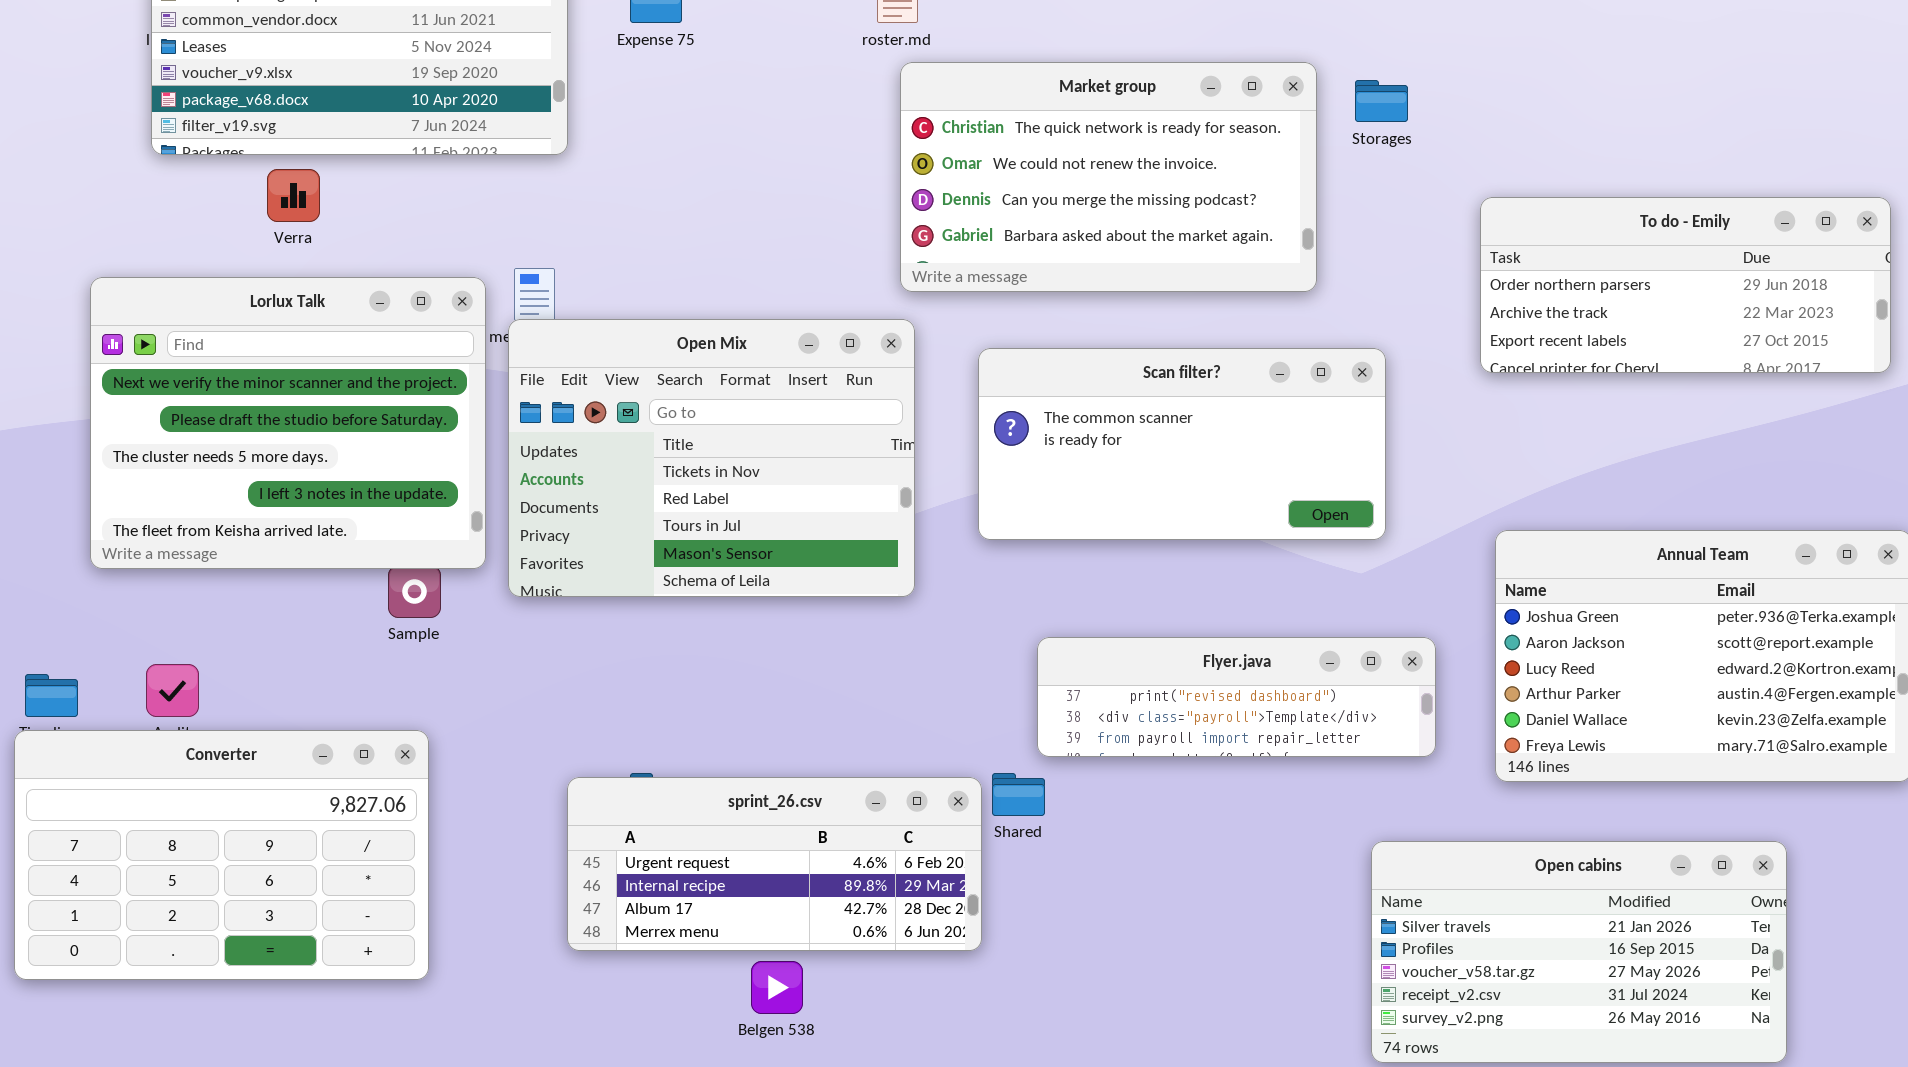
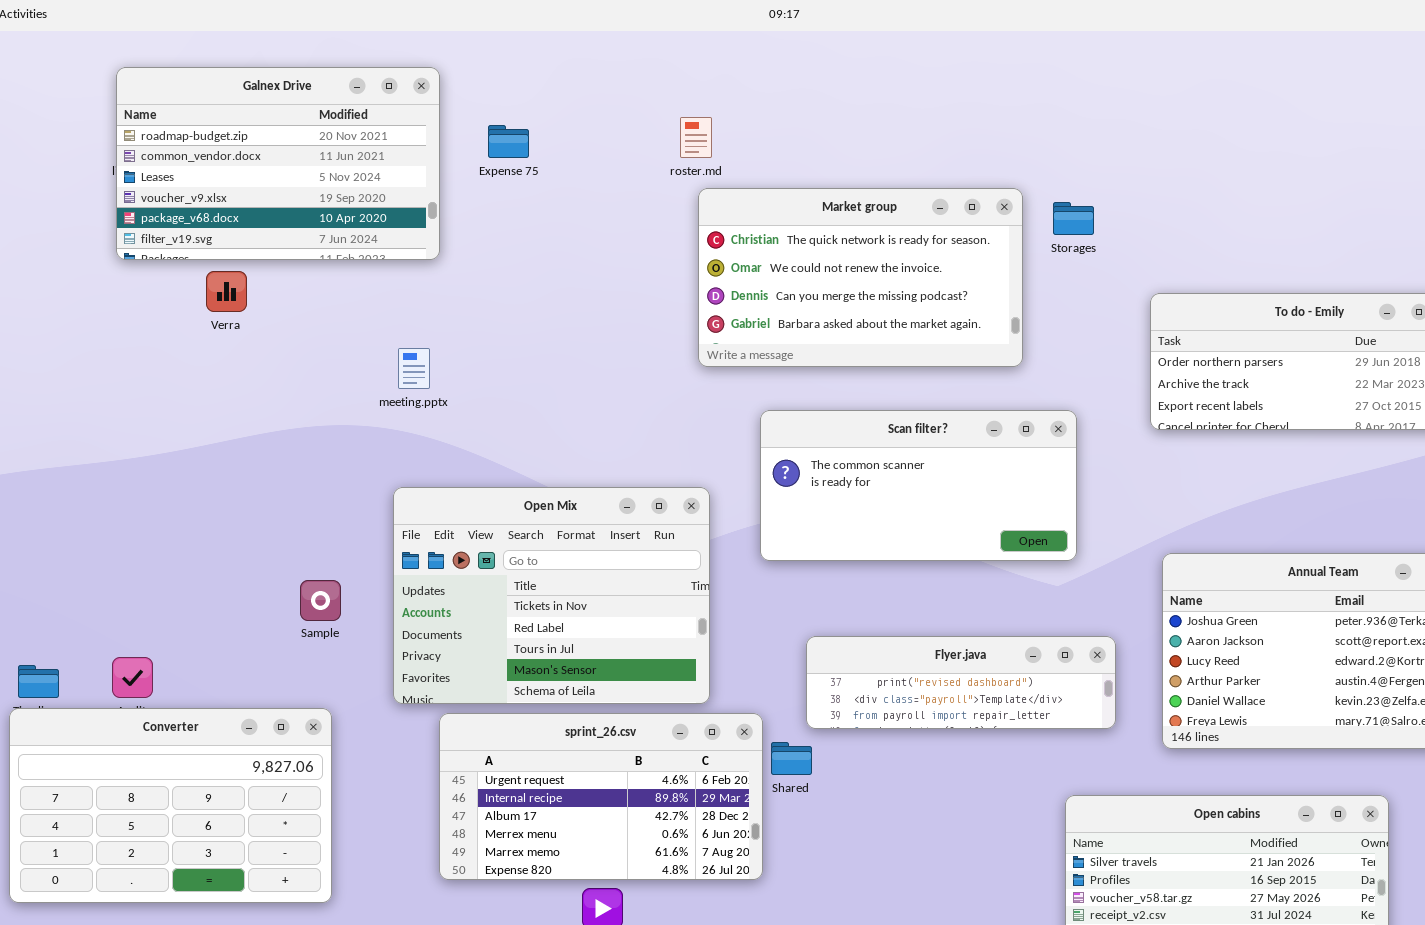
Lorlux Talk: [90,277,486,569] -> none, closed
Open Mix: [508,319,915,597] -> [393,487,710,704], moved
sprint_26.csv: [567,777,982,951] -> [439,713,763,880], resized

